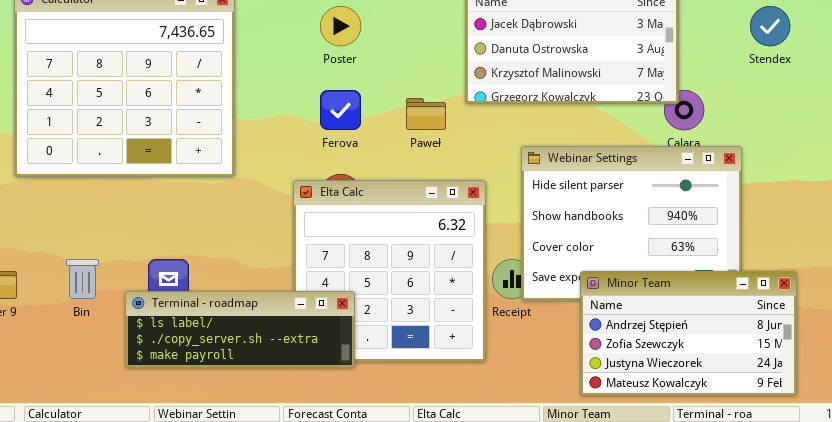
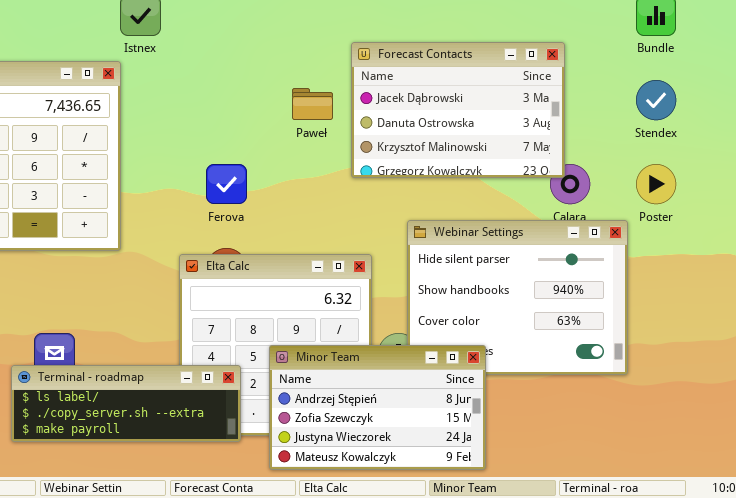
Poster: [320,6,361,46] -> [636,164,676,204], moved
Paweł: [406,98,446,130] -> [292,88,333,120], moved
Minor Team: [580,271,797,396] -> [269,345,486,470], moved

